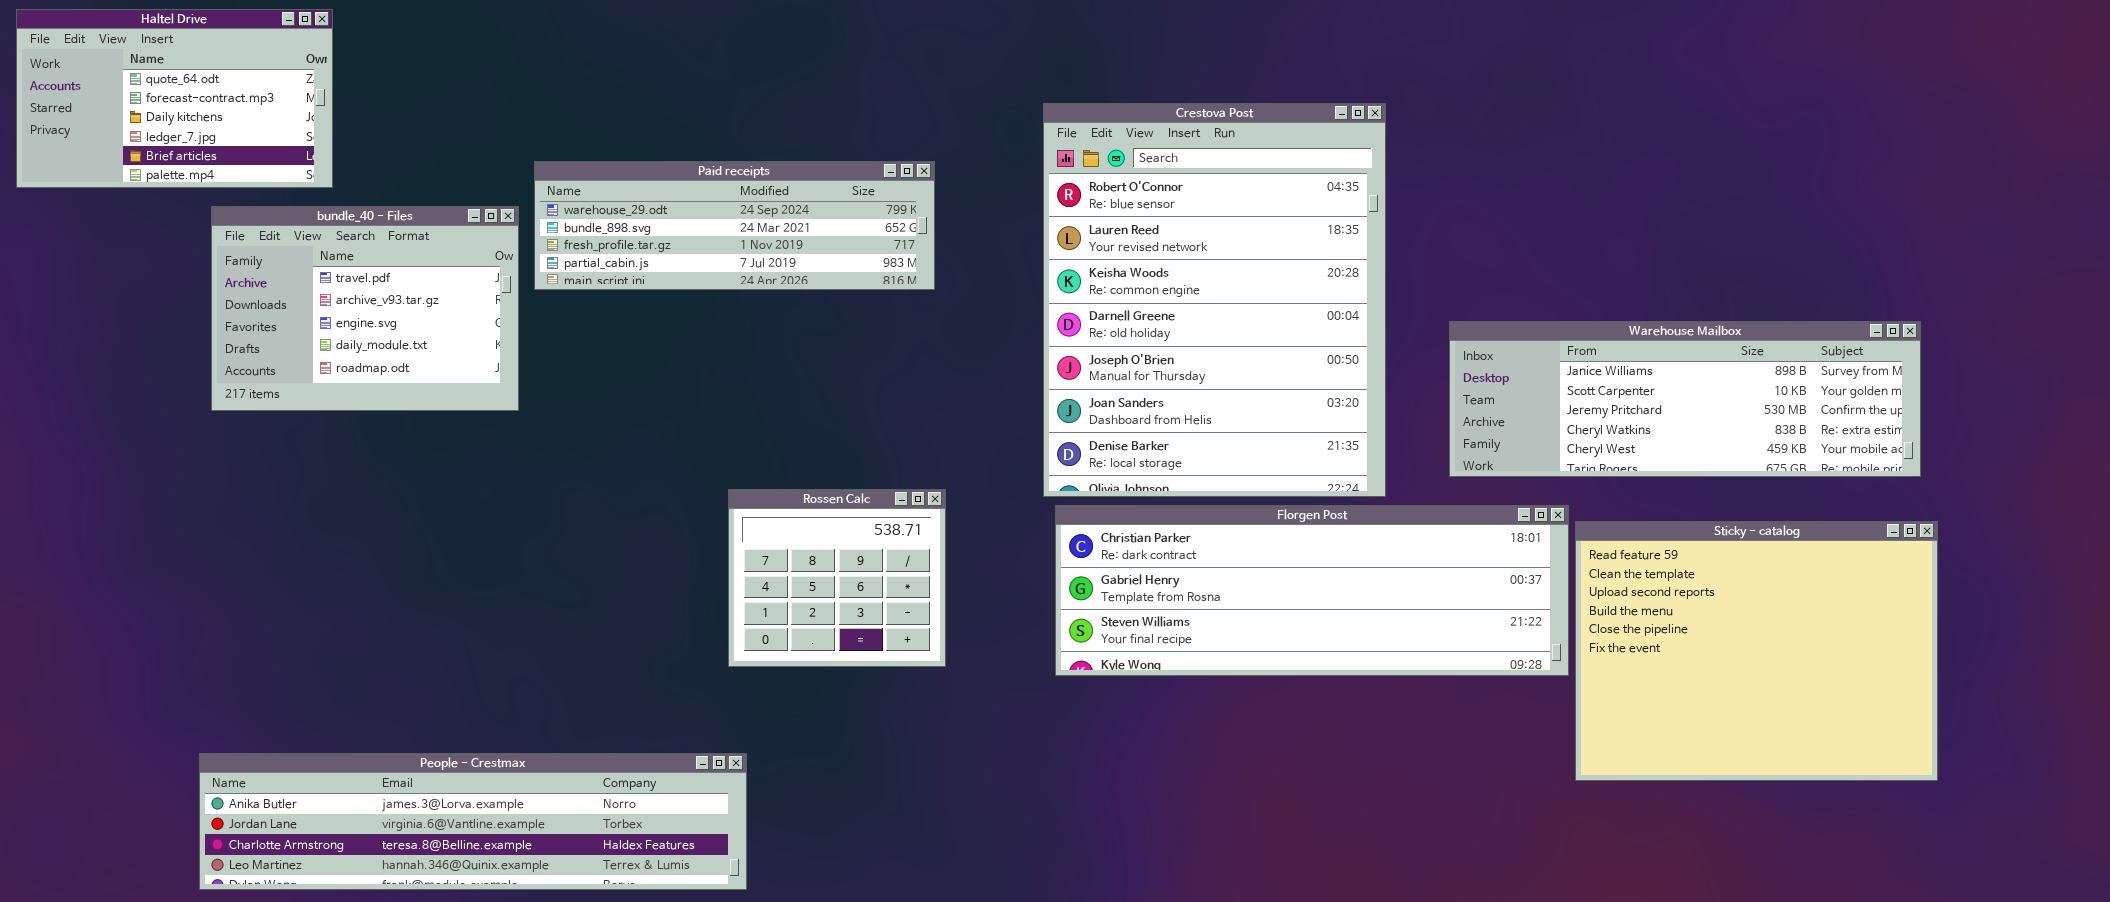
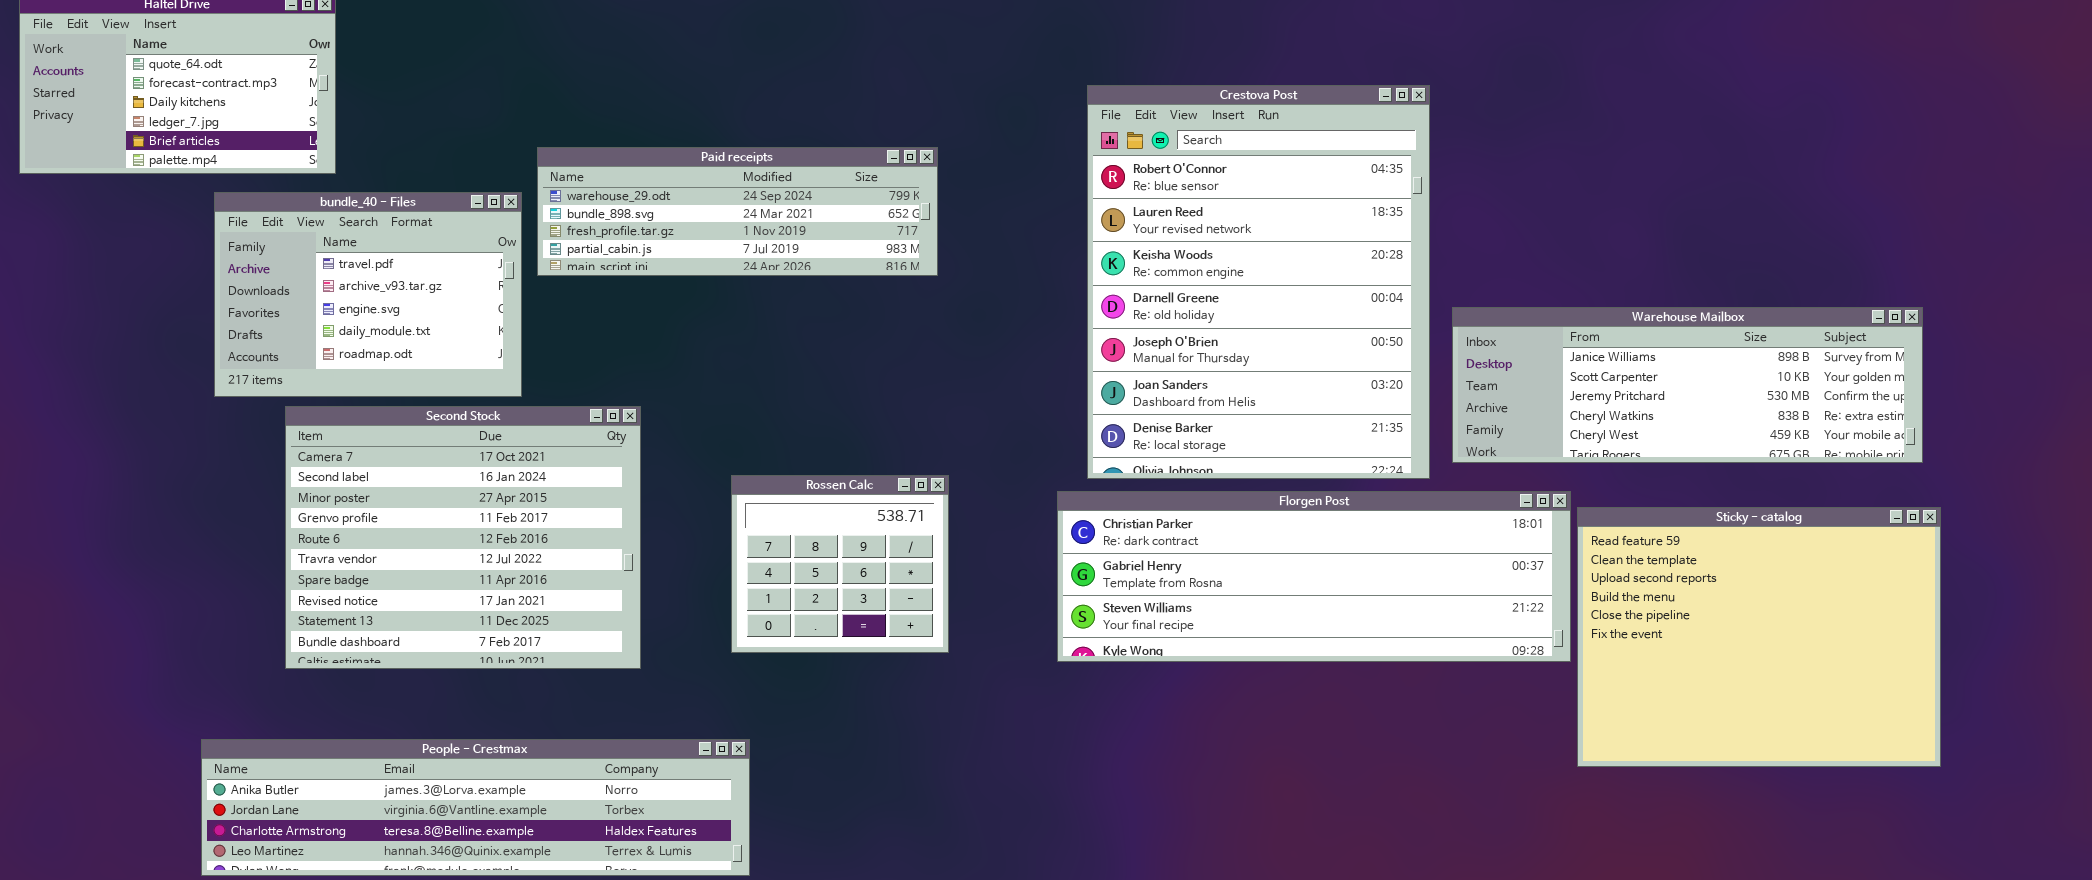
Crestova Post: [1043,103,1386,497] -> [1087,85,1430,479], moved
Second Stock: none -> [285,406,641,669], opened

